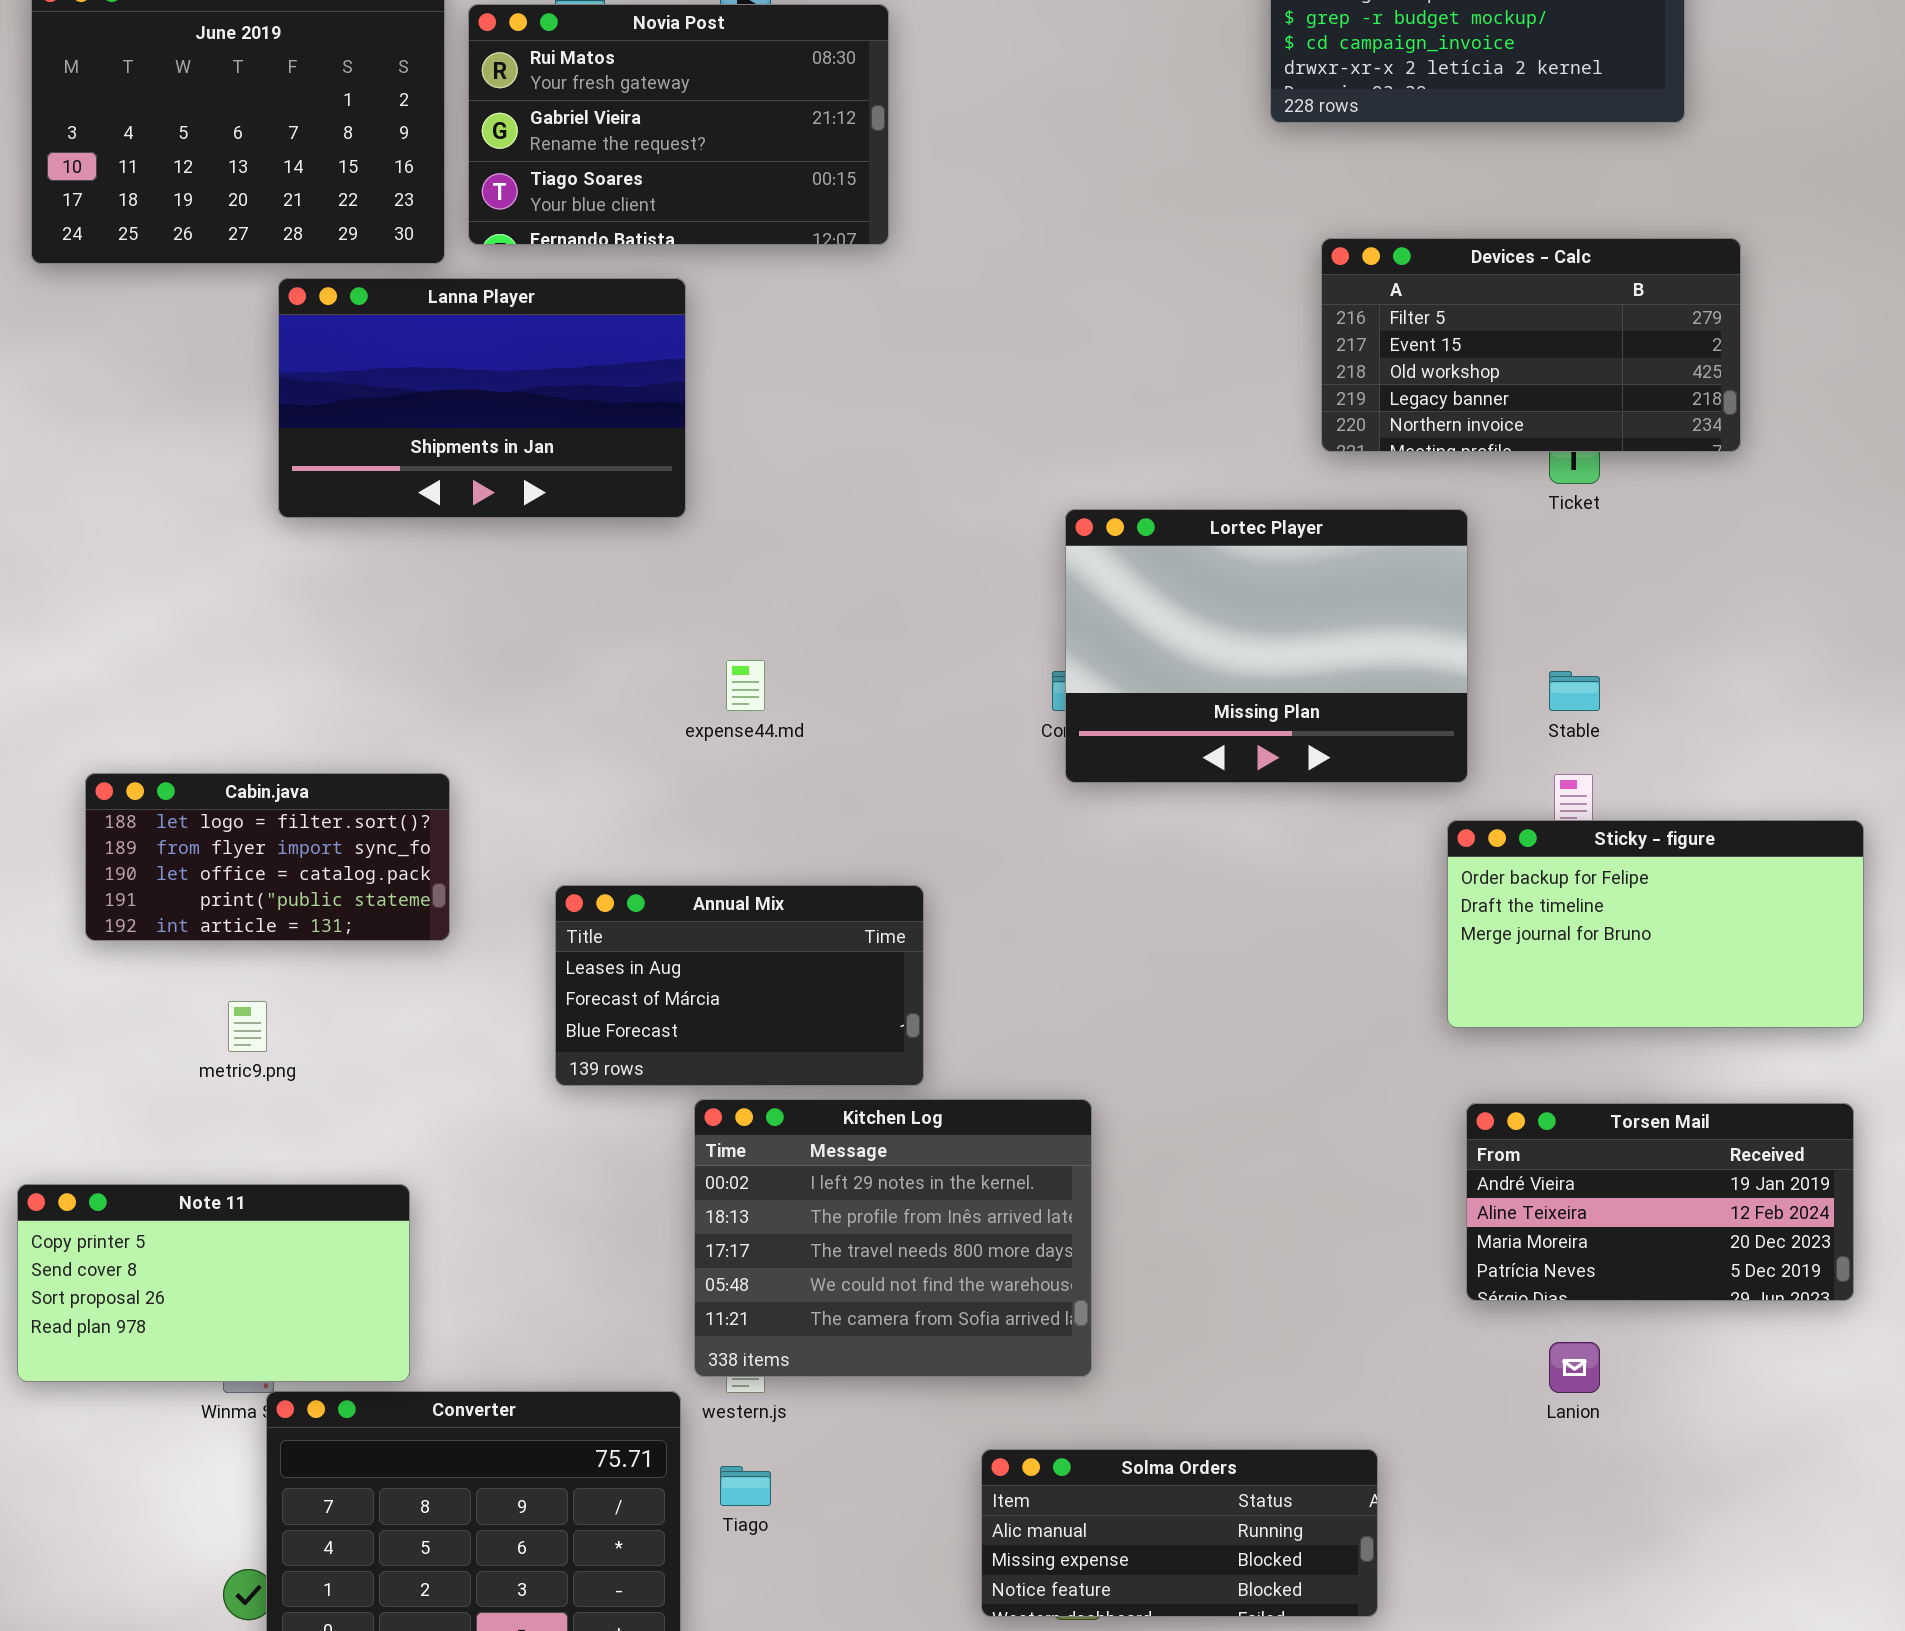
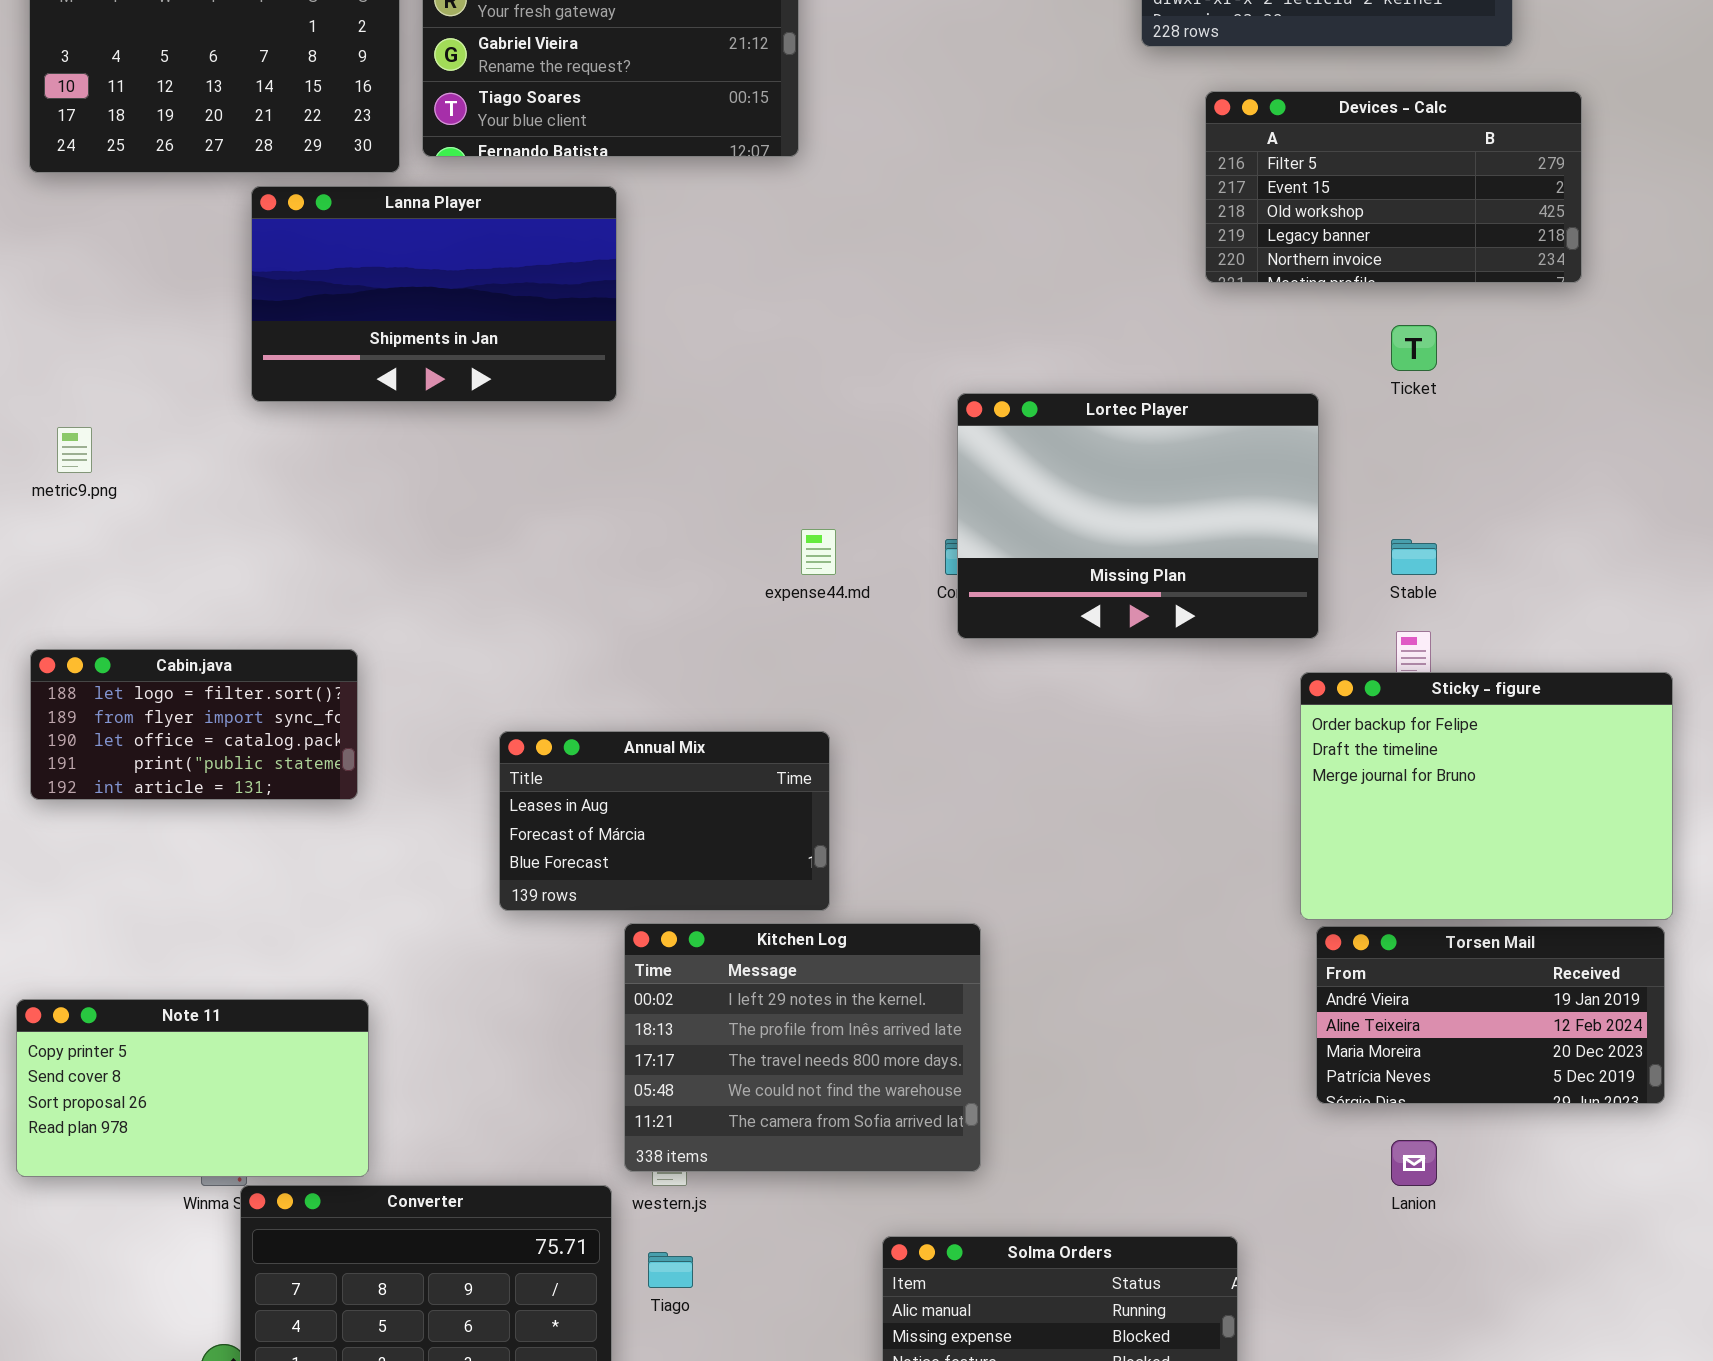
Devices - Calc: [1321,238,1741,452] -> [1205,91,1582,283], moved
expense44.md: [726,660,765,711] -> [801,529,836,575], moved
Cabin.java: [85,773,450,941] -> [30,649,358,800], moved
Sticky - figure: [1447,820,1864,1028] -> [1300,672,1673,920], resized
metric9.png: [228,1001,267,1052] -> [57,427,92,473], moved

